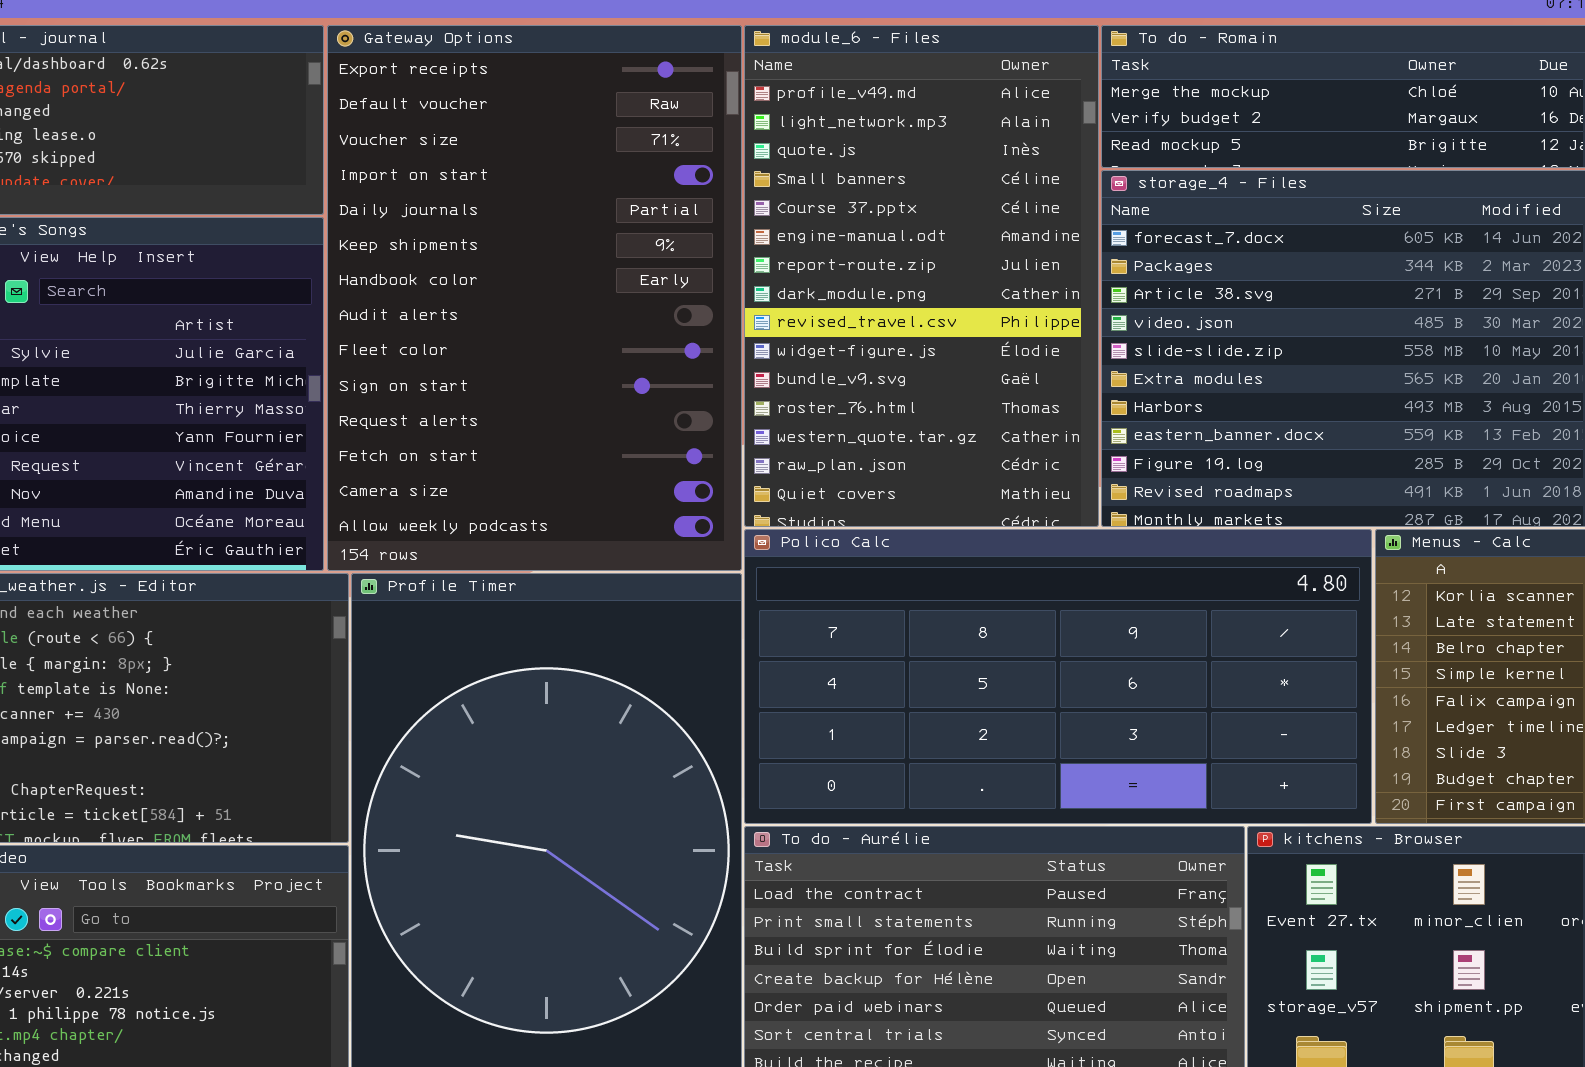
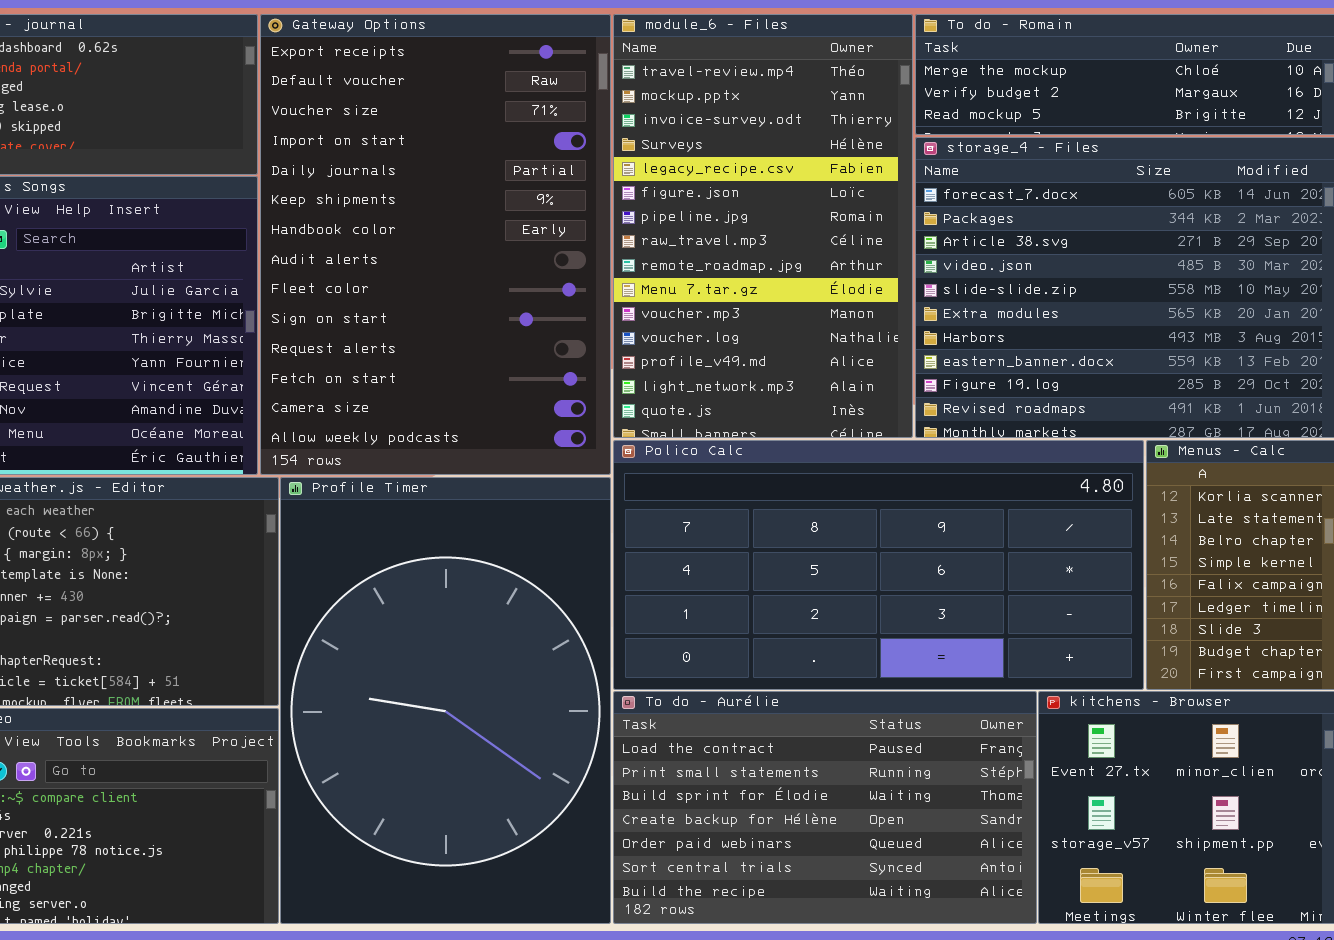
module_6 - Files: [744,25,1099,527] -> [613,14,913,438], scrolled up 12 rows

